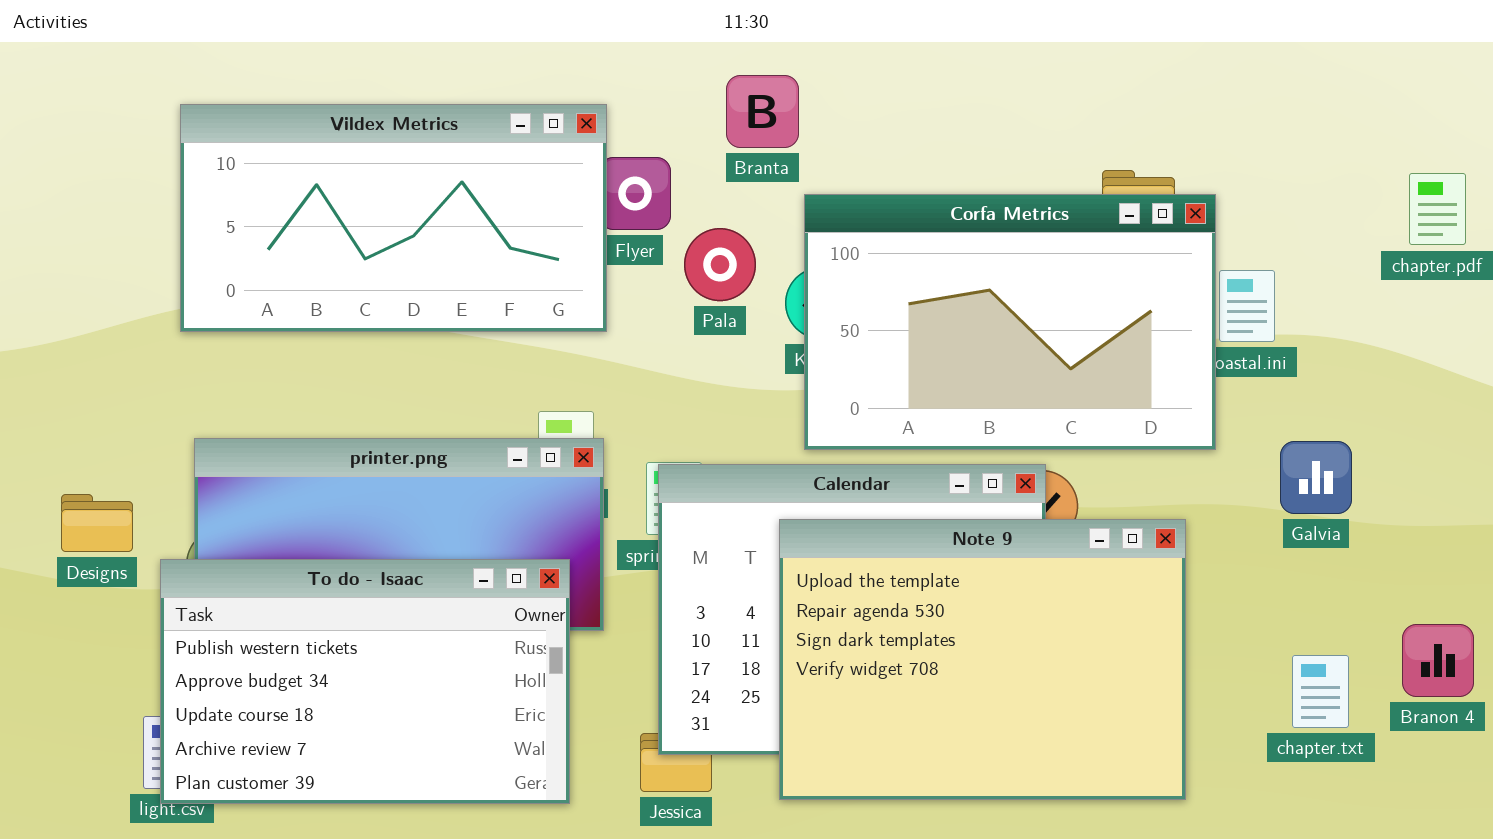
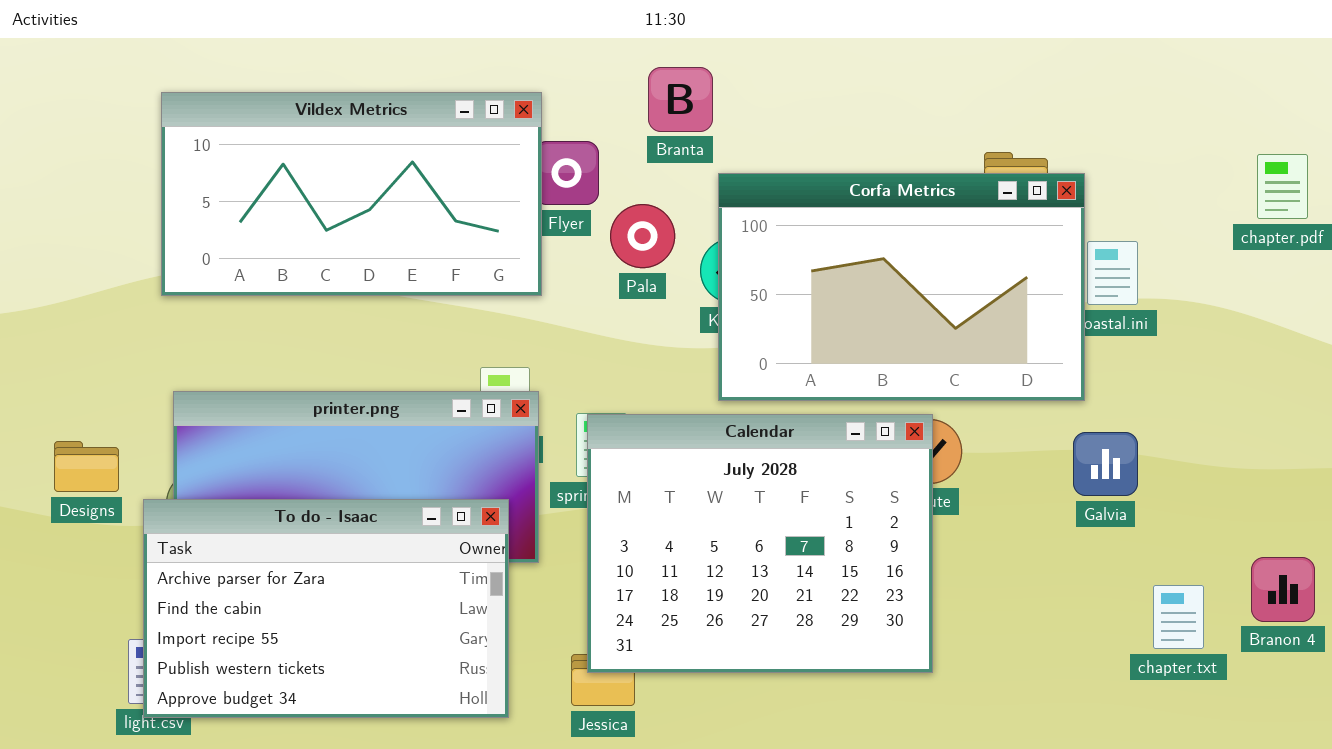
Galvia: [1280,441,1352,514] -> [1073,432,1138,496], moved
Note 9: [779,519,1186,800] -> none, closed
To do - Isaac: [160,559,570,804] -> [143,499,509,718], scrolled up 3 rows

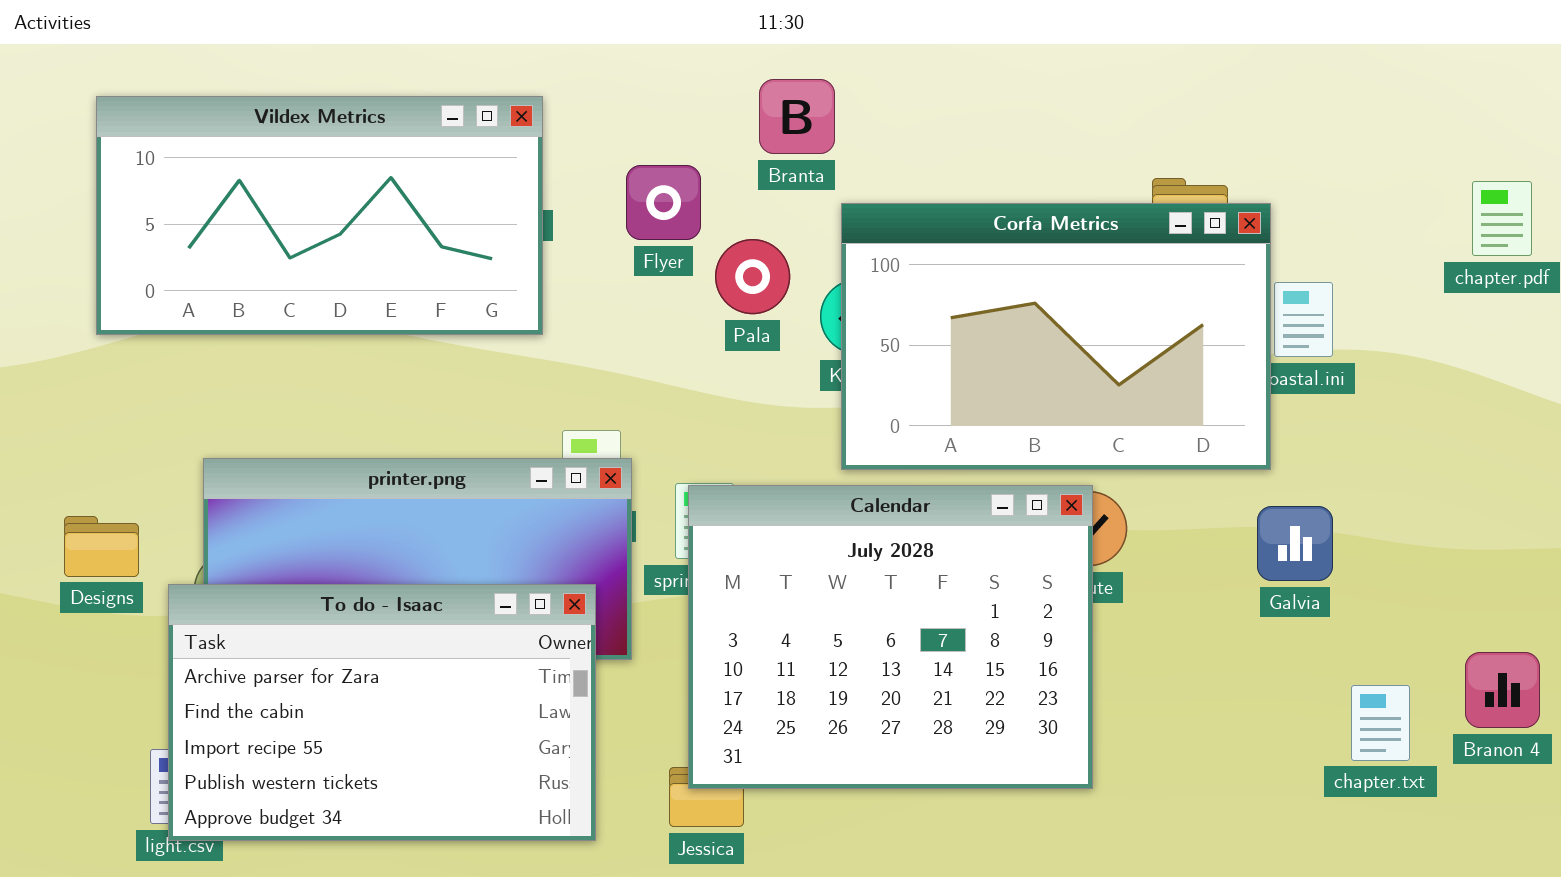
Vildex Metrics: [161,92,542,296] -> [96,96,543,335], moved

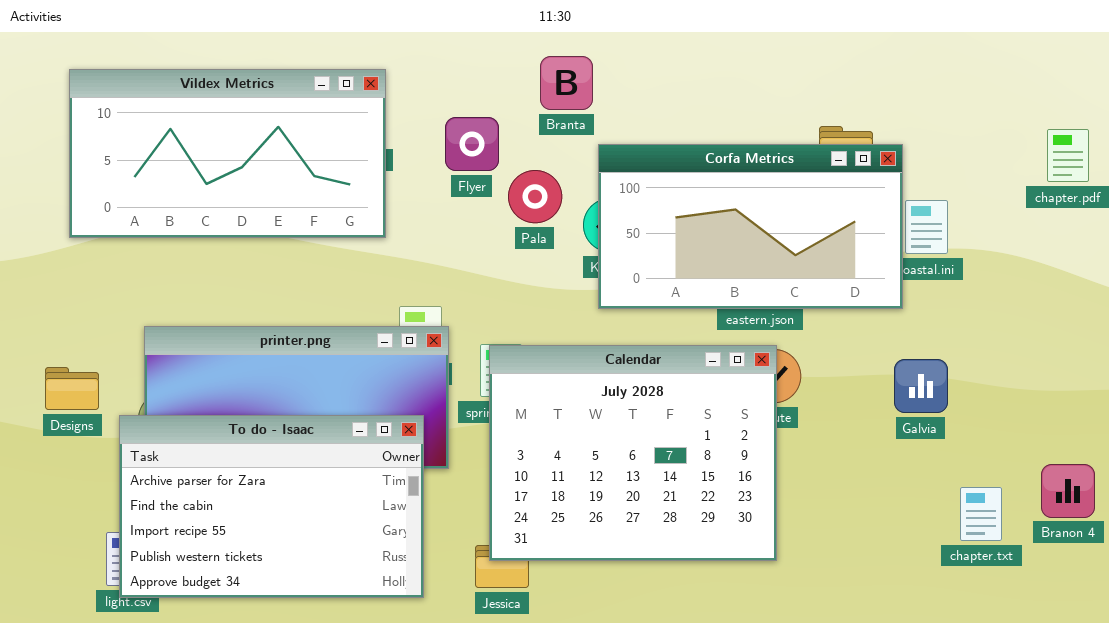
Corfa Metrics: [841,203,1271,470] -> [598,144,903,309], resized

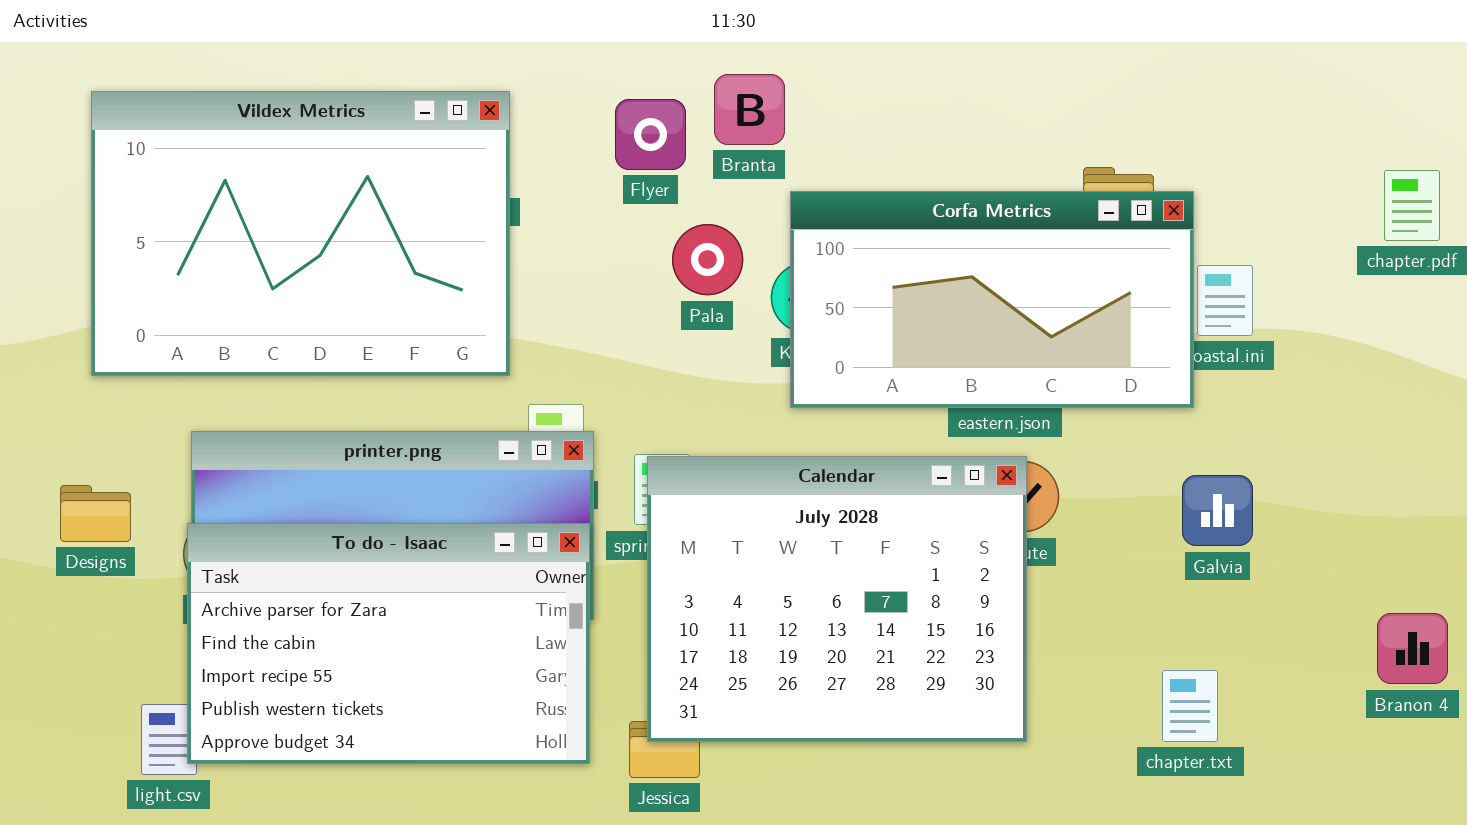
Vildex Metrics: [69,69,386,238] -> [91,91,510,376], resized
Flyer: [445,117,499,171] -> [615,99,686,170], moved
To do - Isaac: [119,415,424,598] -> [187,523,590,764], moved
chapter.txt: [960,487,1002,541] -> [1162,670,1218,742], moved

